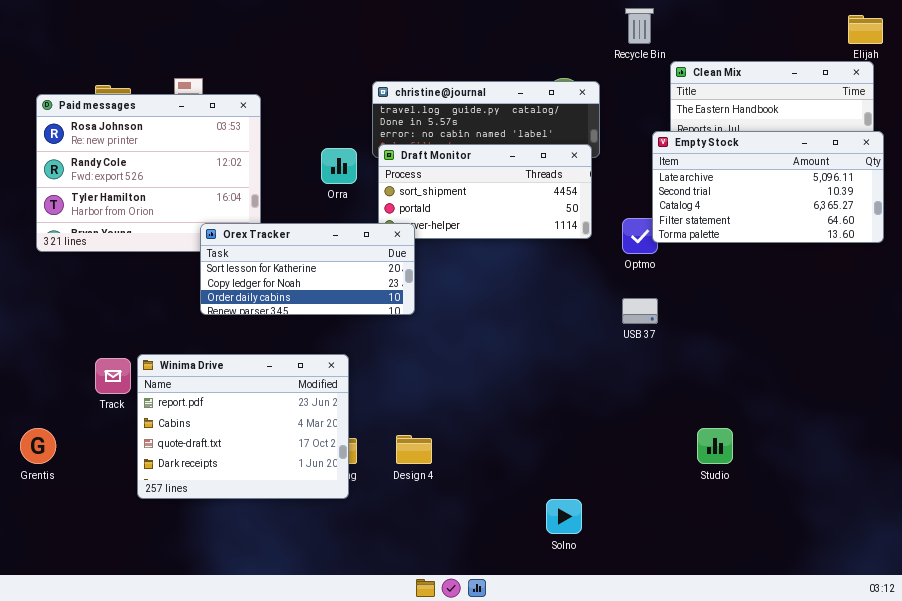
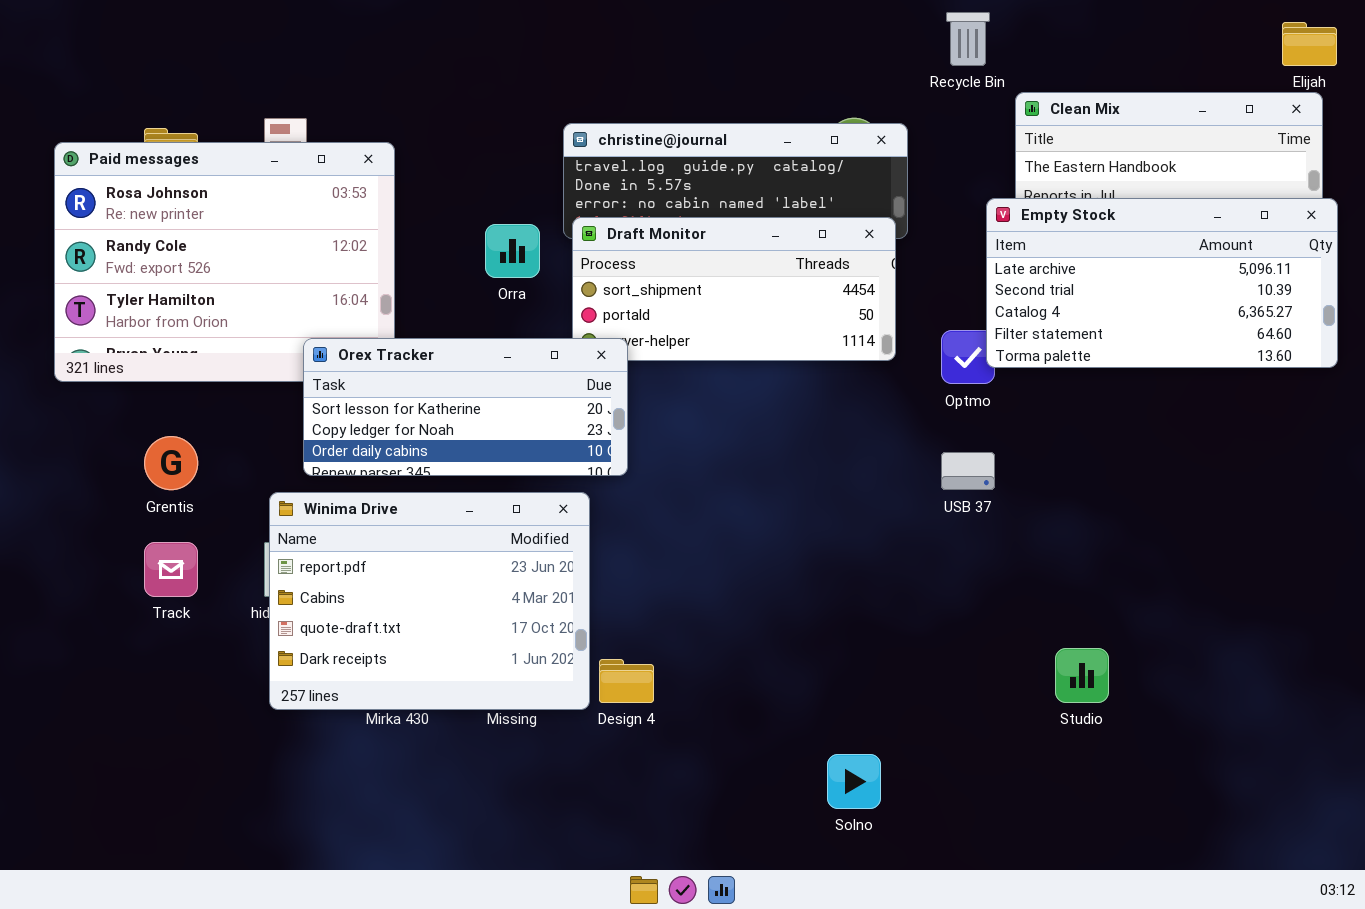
Winima Drive: [137,354,349,499] -> [269,492,590,710], moved
Grentis: [20,428,56,464] -> [144,436,198,490], moved

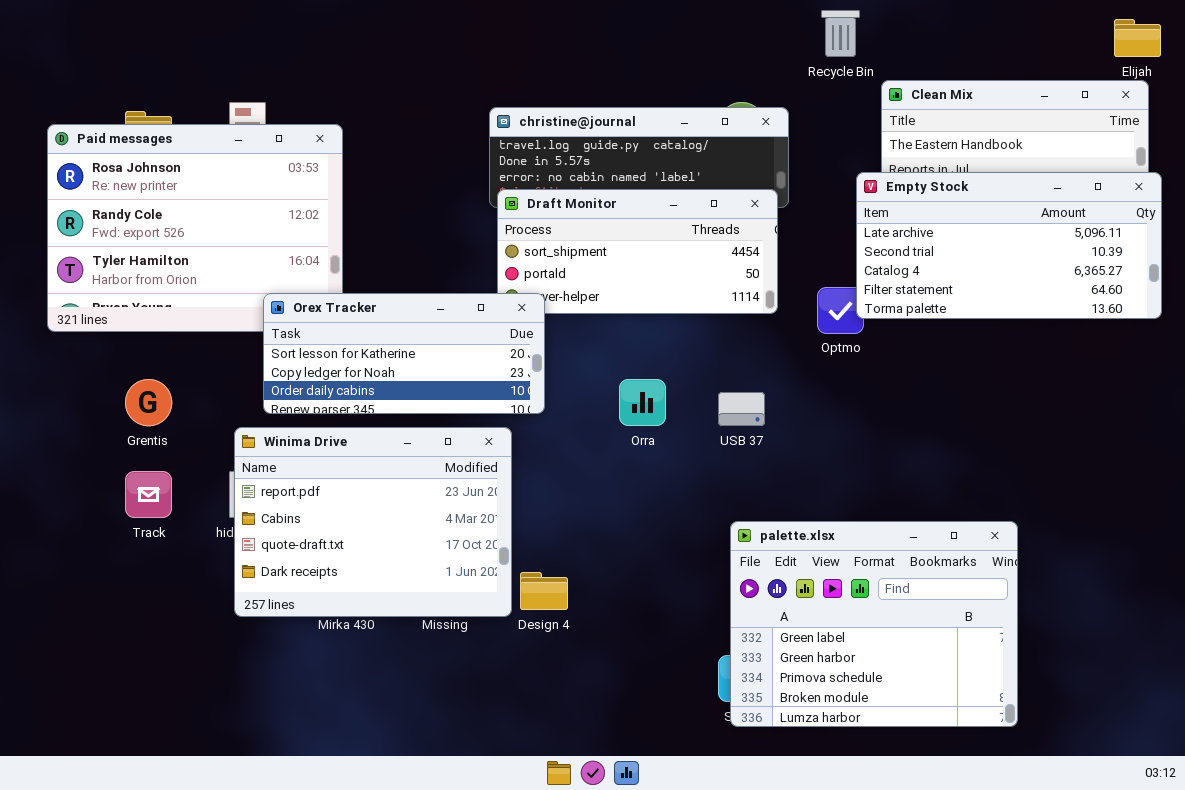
Orra: [485,224,540,278] -> [619,379,666,426], moved
USB 37: [941,452,995,490] -> [718,392,765,426], moved
palette.xlsx: none -> [730,521,1018,727], opened

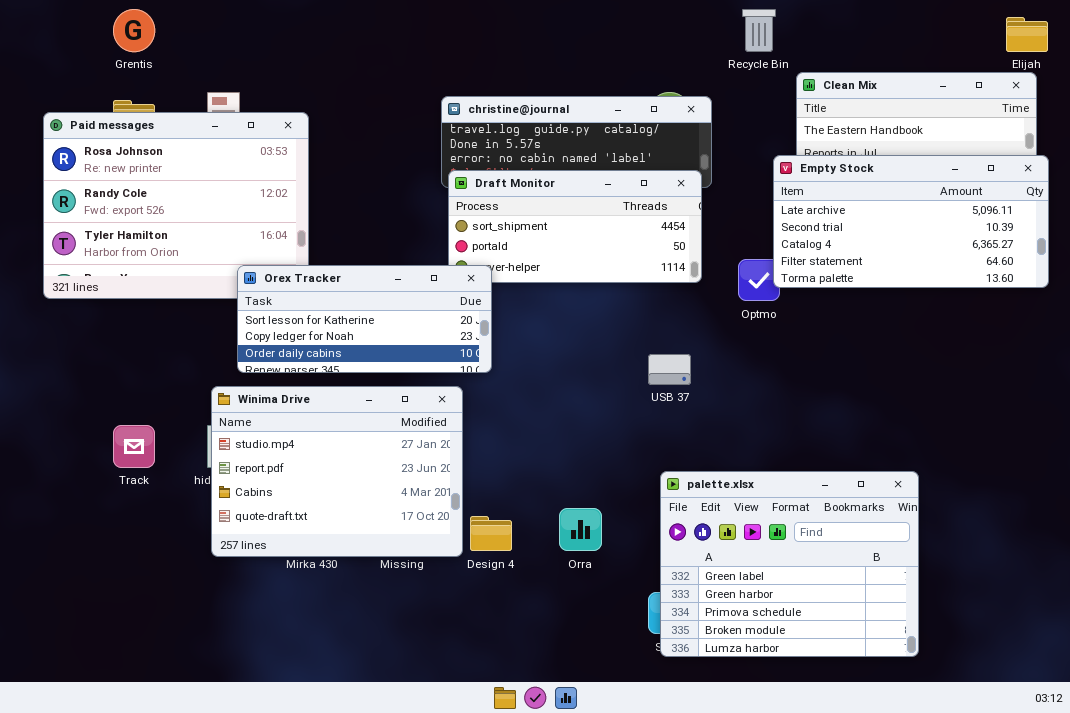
Grentis: [125,379,172,426] -> [113,9,155,52], moved
Orra: [619,379,666,426] -> [559,508,602,551], moved
Winima Drive: [234,427,512,617] -> [211,386,463,557], scrolled up 1 row

